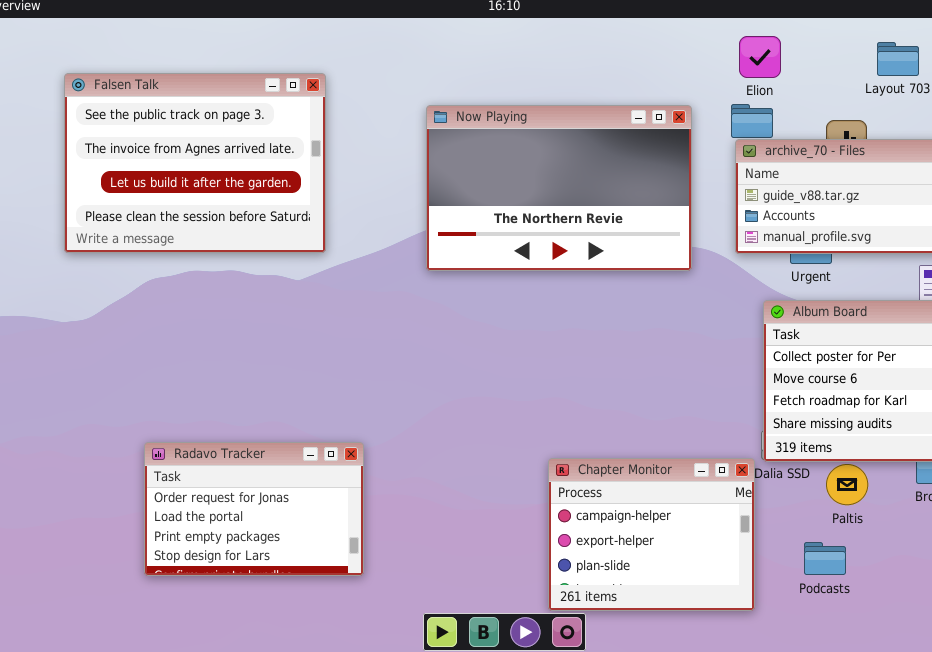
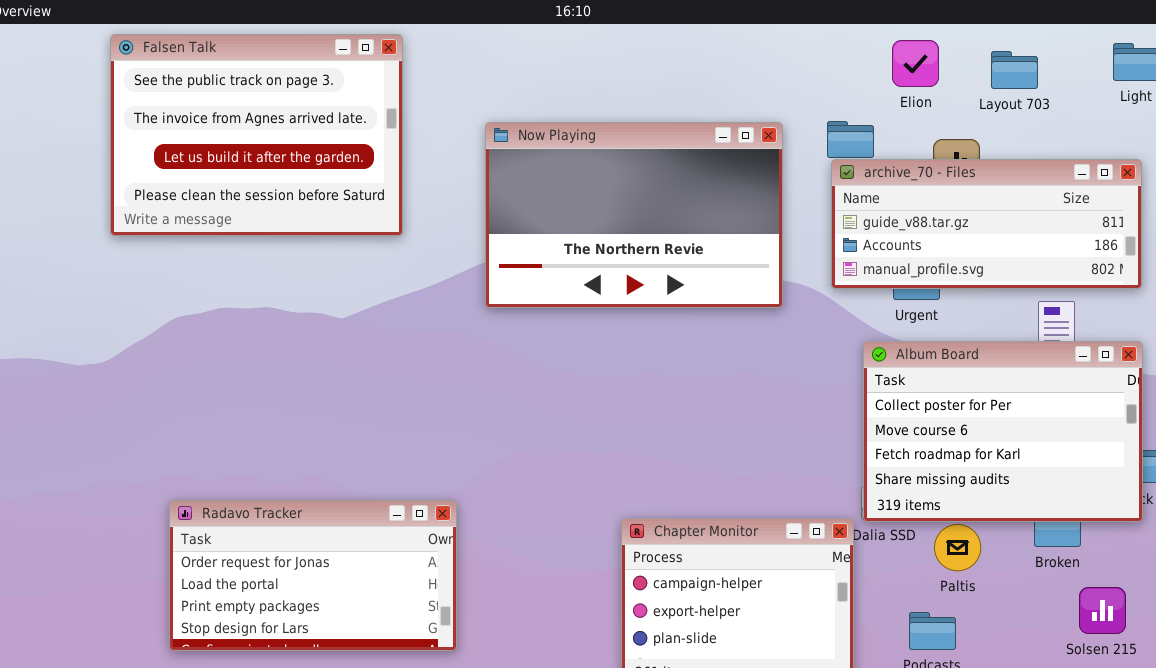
Elion: [739,36,781,78] -> [892,40,939,87], moved
Falsen Talk: [64,73,326,253] -> [110,34,403,236], moved
Radavo Tracker: [144,442,364,576] -> [169,500,457,651], resized

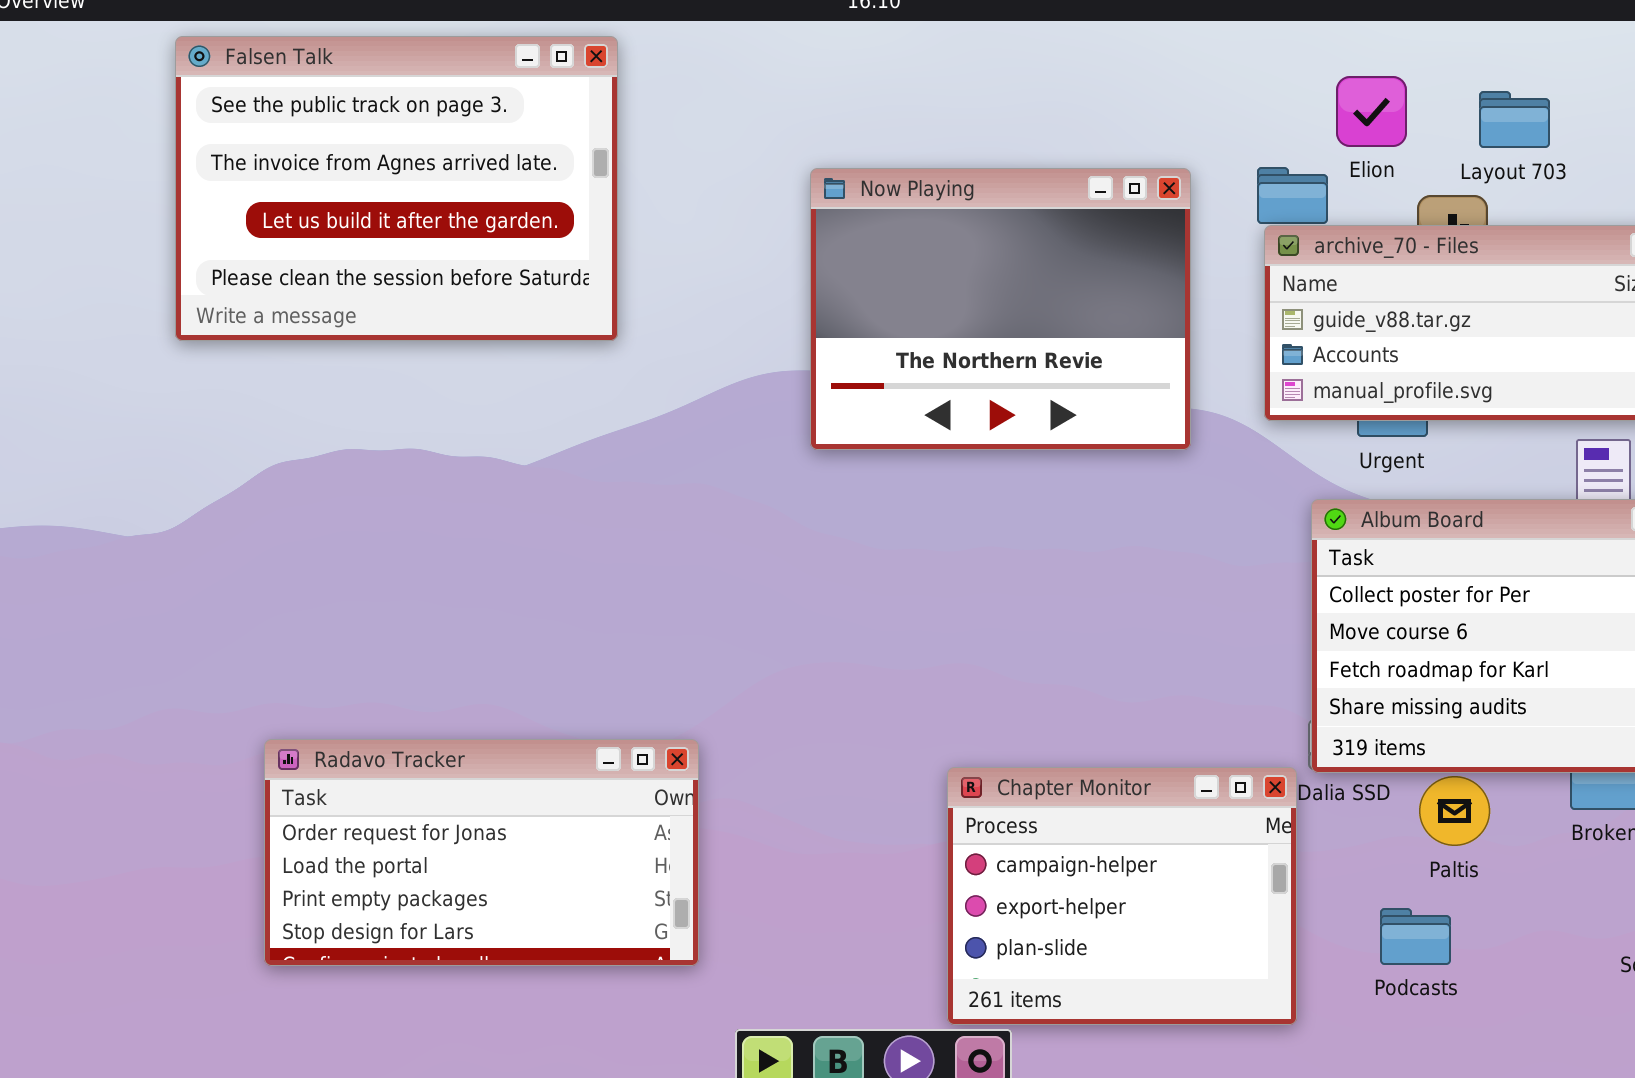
Elion: [892,40,939,87] -> [1336,76,1407,147], moved
Layout 703: [991,51,1038,89] -> [1479,91,1550,148], moved
Now Playing: [485,122,783,308] -> [810,168,1191,450], resized

